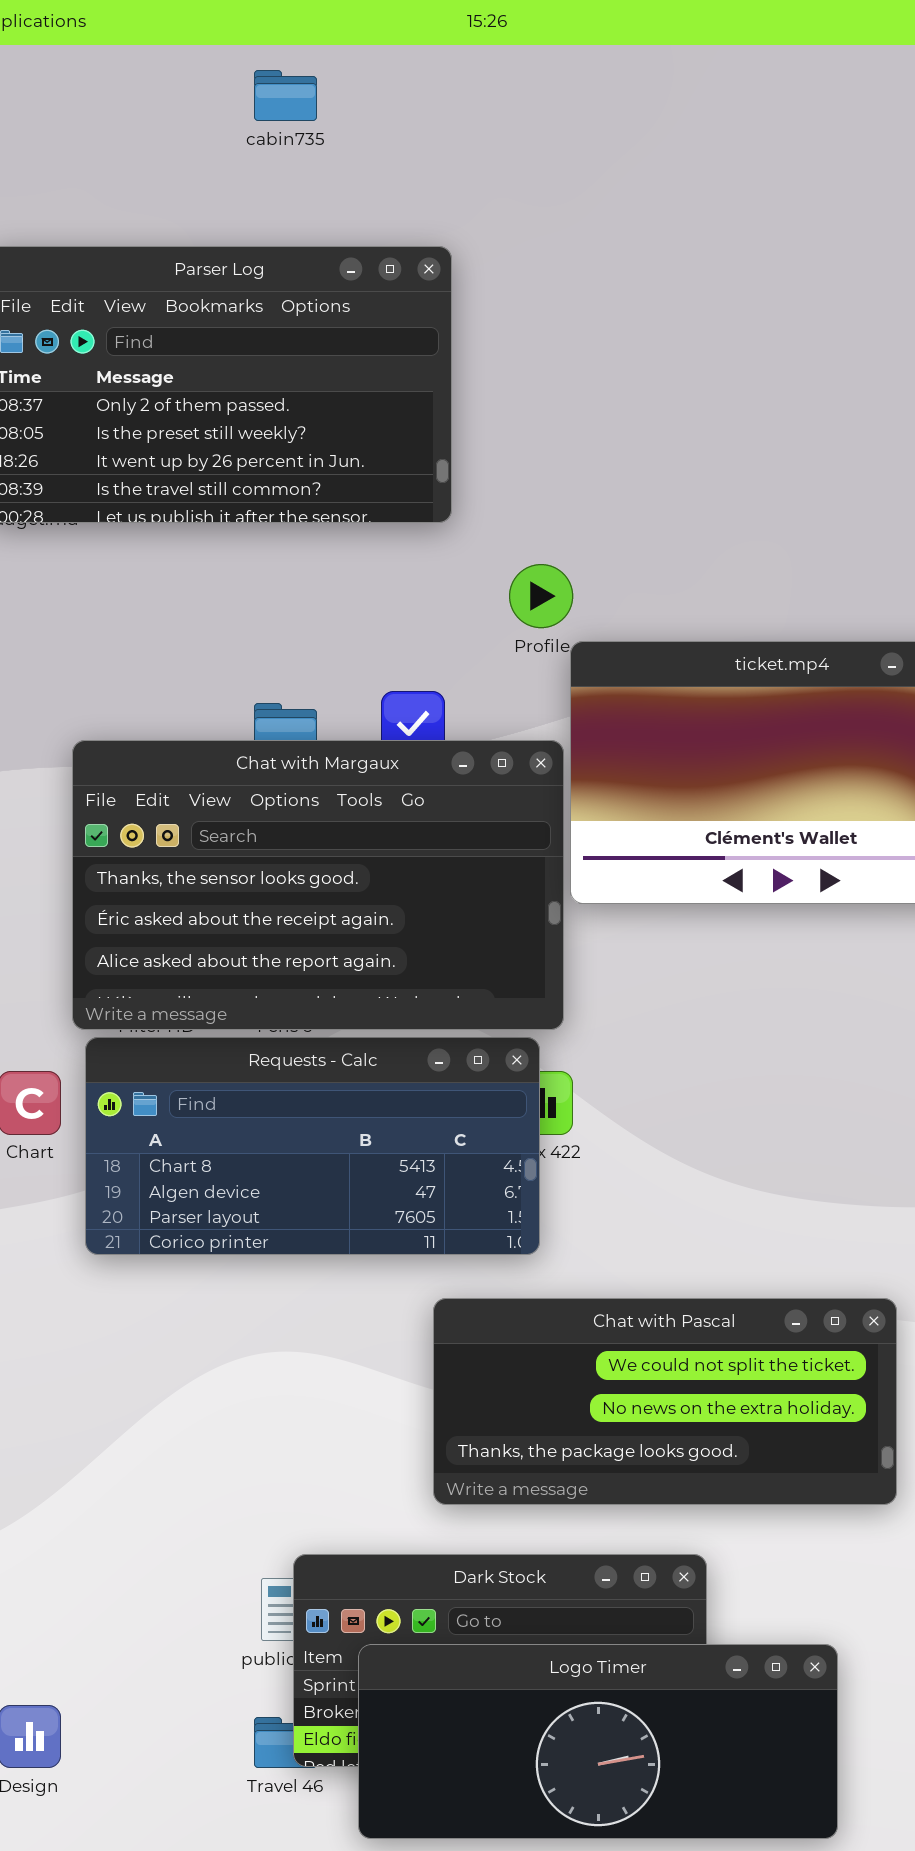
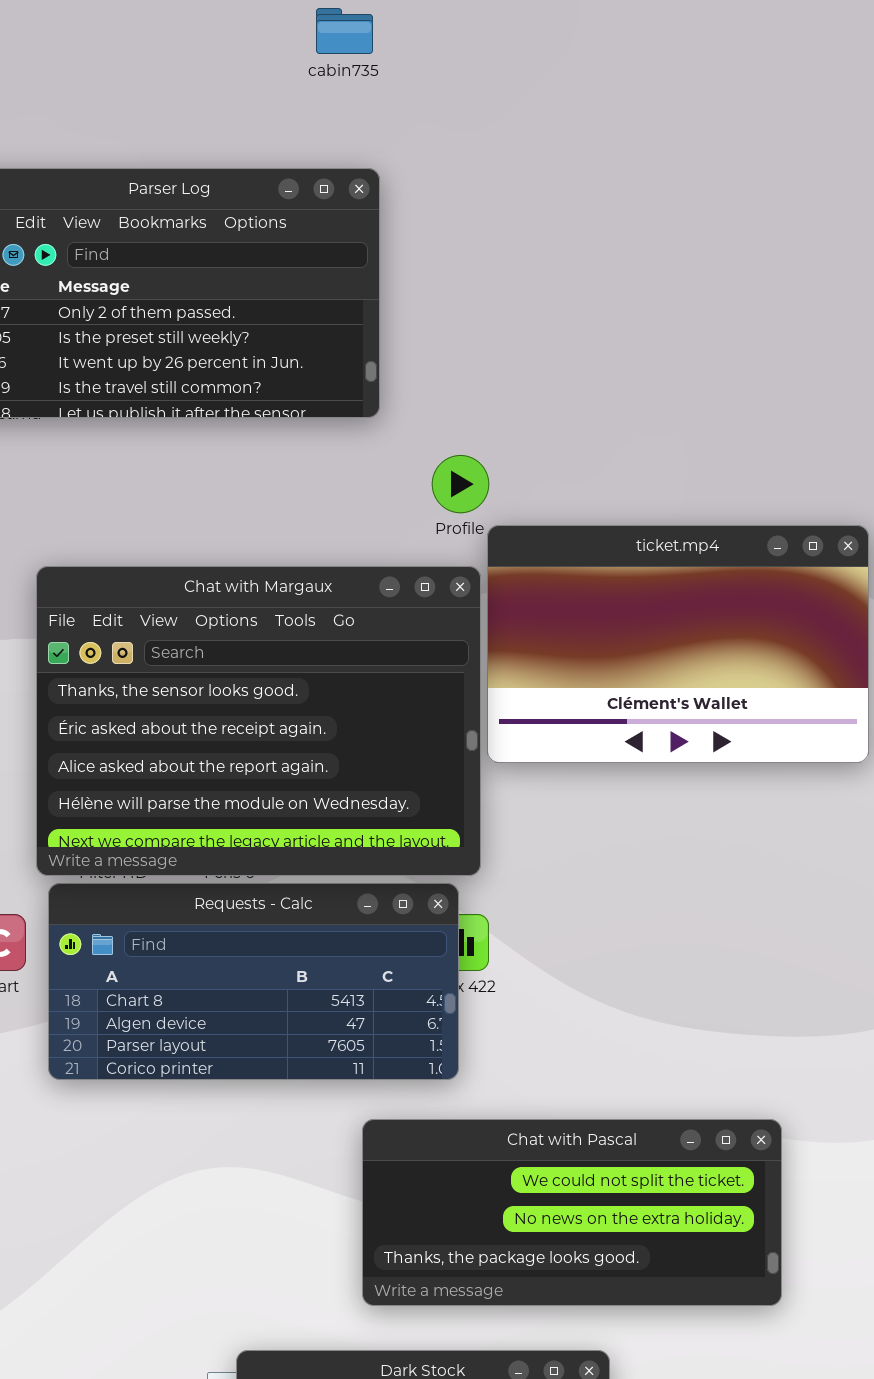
cabin735: [254,70,317,121] -> [316,8,373,54], moved
Chat with Margaux: [72,740,564,1030] -> [36,566,481,876], resized

